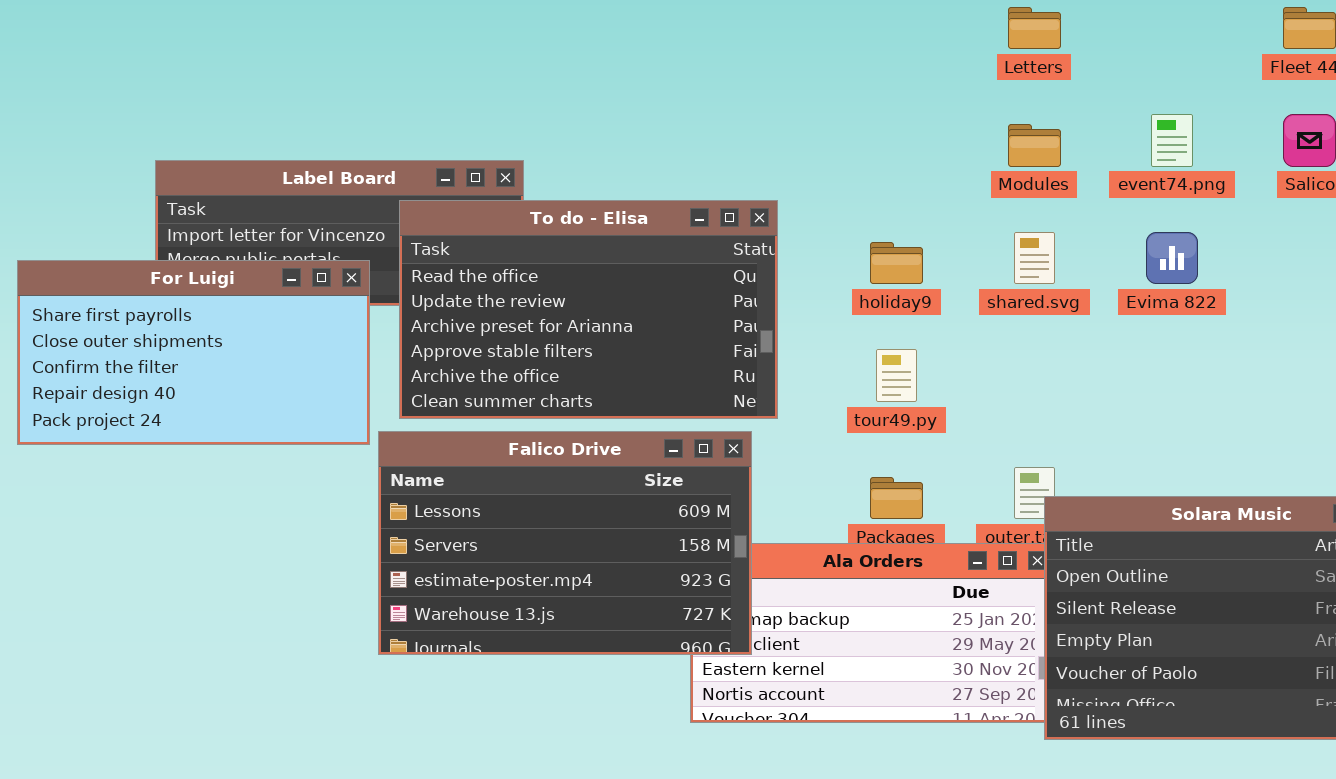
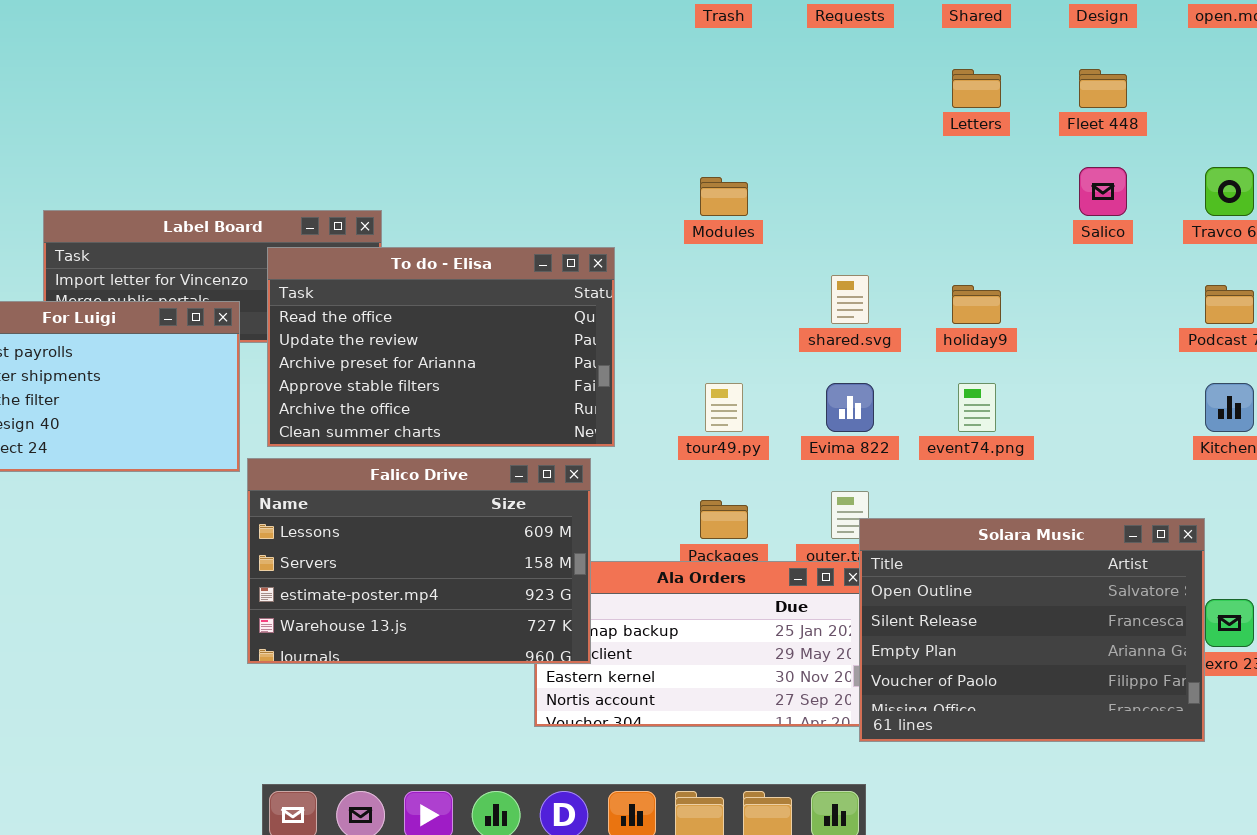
Letters: [1008,7,1061,49] -> [952,69,1001,108], moved
event74.png: [1151,114,1193,167] -> [958,383,996,432], moved
Modules: [1008,124,1061,167] -> [700,177,748,216], moved
Evima 822: [1146,232,1198,284] -> [826,383,874,432], moved
holiday9: [870,242,923,284] -> [952,285,1001,324], moved

